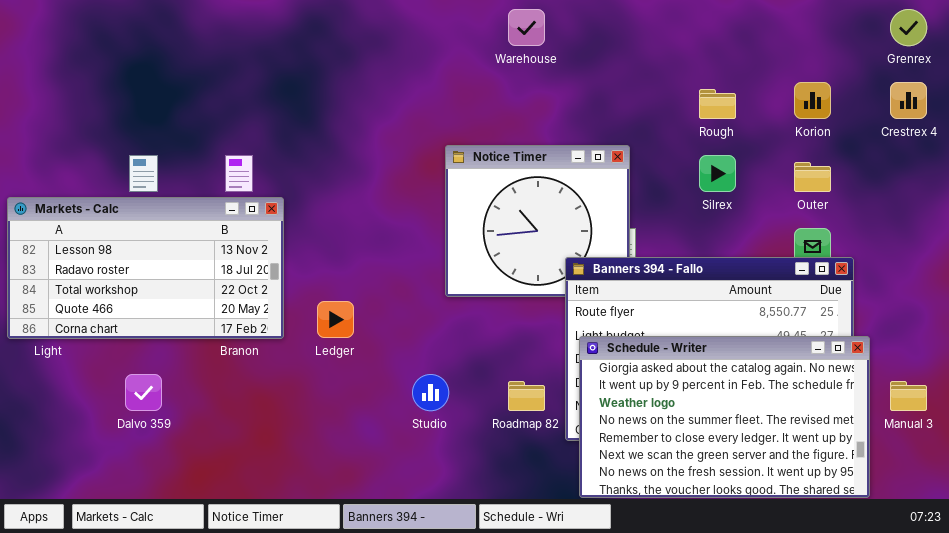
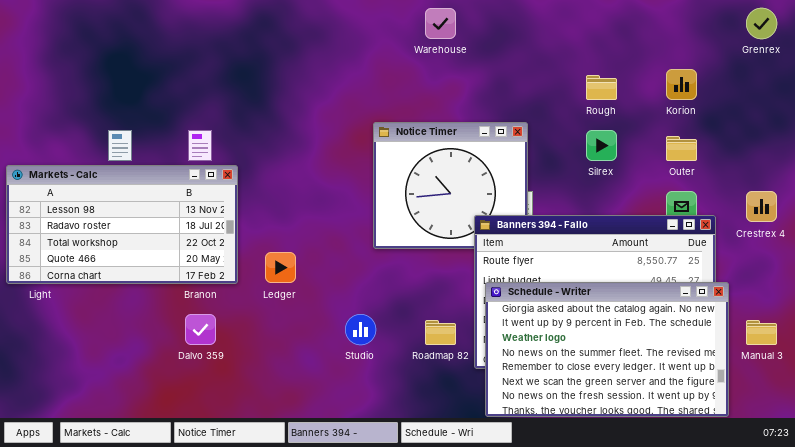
Crestrex 4: [890,82,927,119] -> [746,191,777,222], moved
Dalvo 359: [125,374,162,411] -> [185,314,216,345], moved

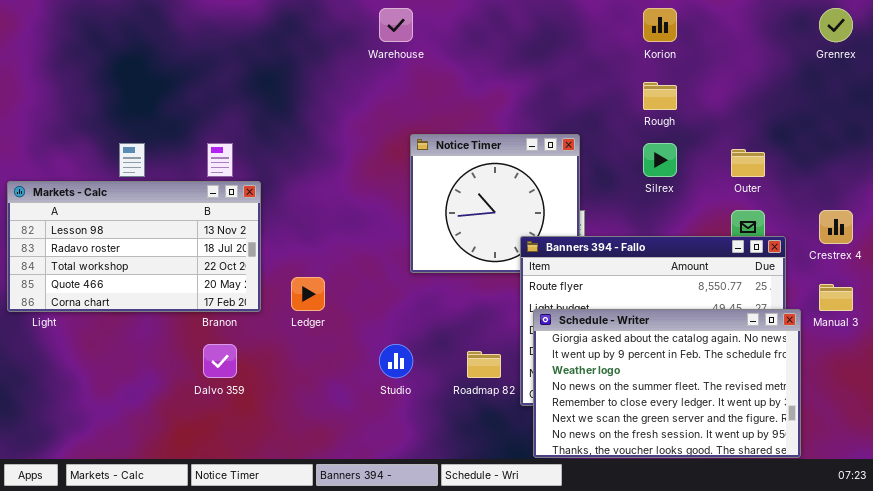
Warehouse: [425,8,456,39] -> [379,8,413,42], moved
Korion: [666,69,697,100] -> [643,8,677,42], moved
Manual 3: [746,320,777,345] -> [819,284,853,311], moved

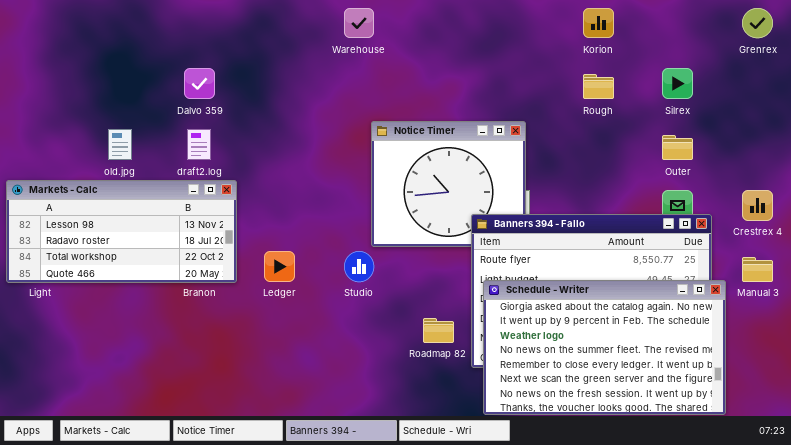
Silrex: [643,143,677,177] -> [662,68,693,99], moved
Markets - Calc: [7,181,261,312] -> [6,180,237,283], resized
Dalvo 359: [203,344,237,378] -> [184,68,215,99], moved
Studio: [379,344,413,378] -> [344,251,374,282], moved

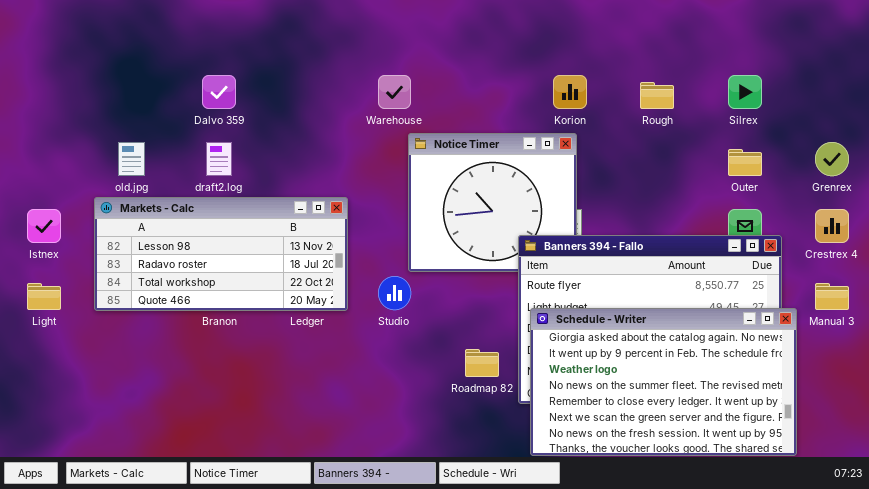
Warehouse: [344,8,374,38] -> [378,75,411,109], moved
Korion: [583,8,614,38] -> [553,75,587,109], moved
Grenrex: [742,8,773,38] -> [815,142,849,176], moved
Markets - Calc: [6,180,237,283] -> [94,197,348,311], moved

